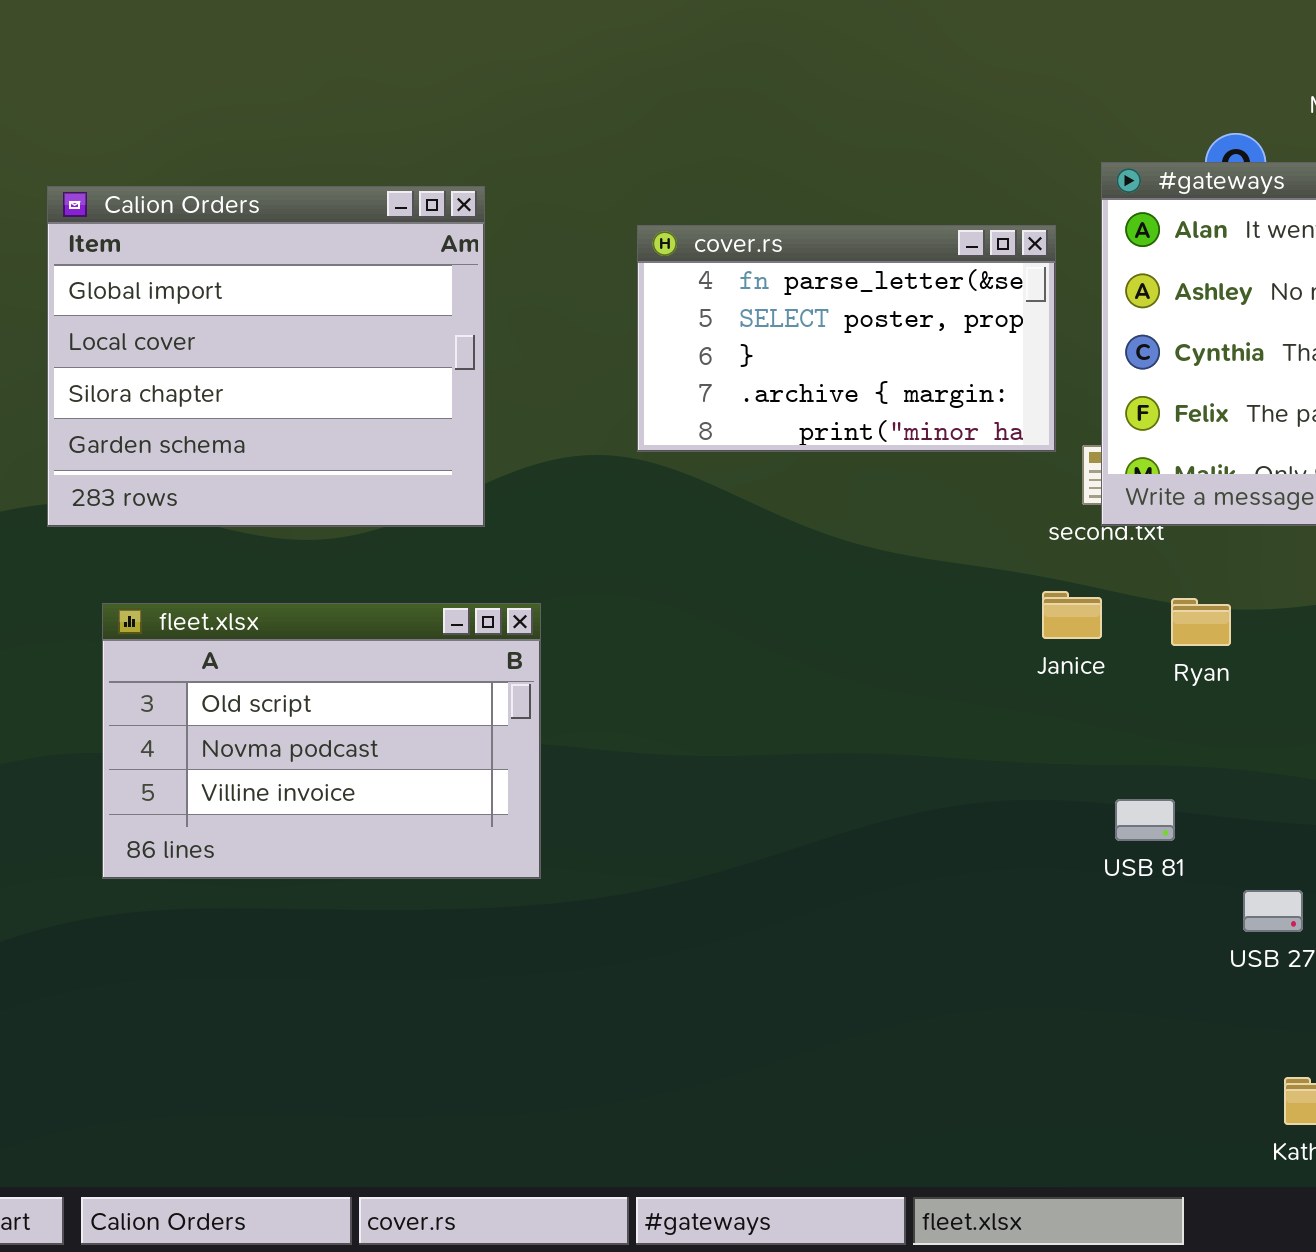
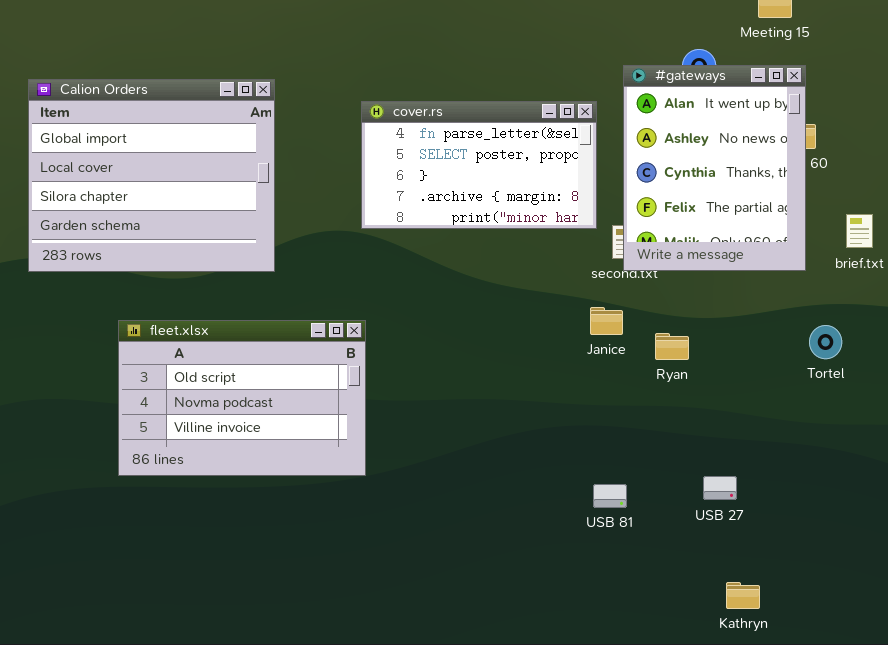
Ryan: [1171,598,1231,646] -> [655,333,689,360], moved
fleet.xlsx: [102,603,541,879] -> [118,320,366,476], moved
USB 81: [1115,799,1175,841] -> [593,484,627,508], moved

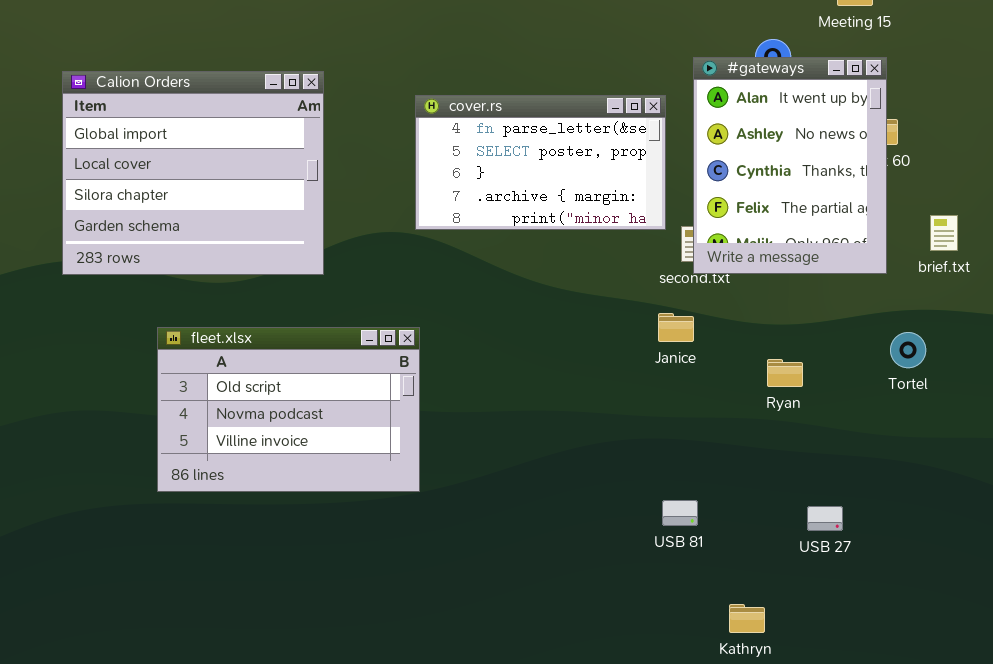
Ryan: [655,333,689,360] -> [767,359,803,387], moved
USB 27: [703,476,737,500] -> [807,506,843,531], moved
Kathryn: [726,582,760,609] -> [729,604,765,633], moved

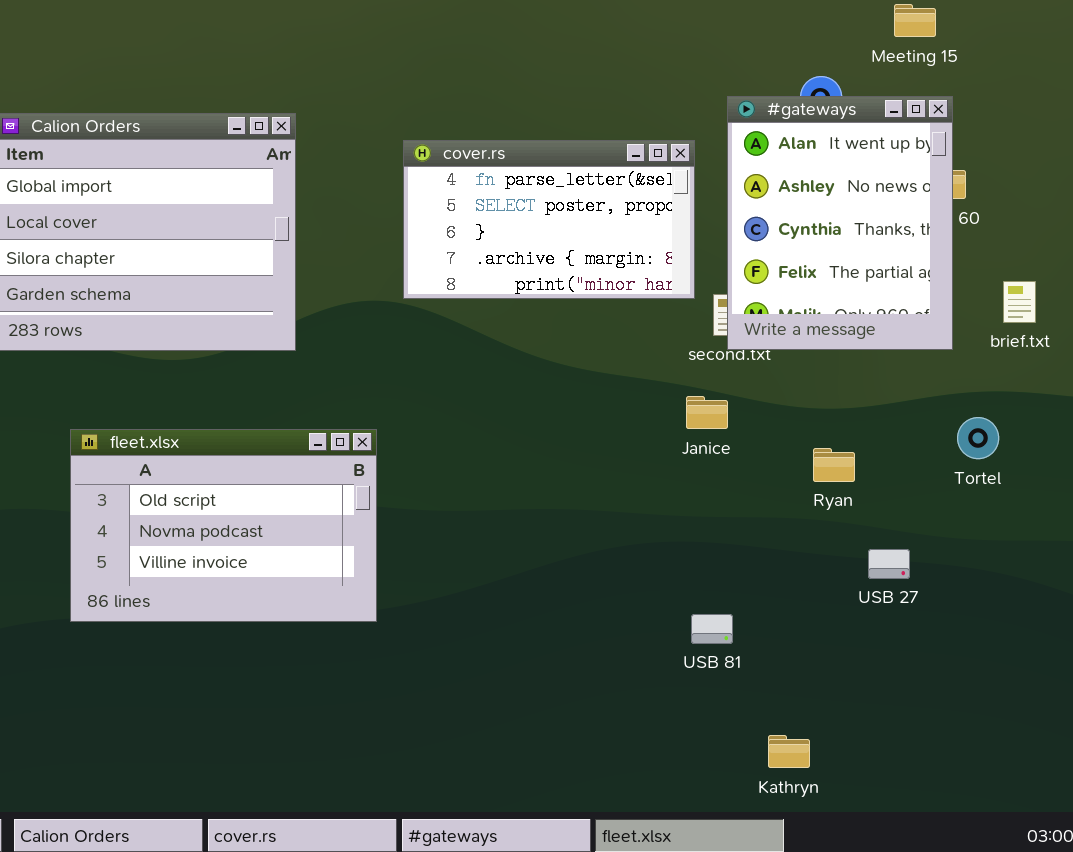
fleet.xlsx: [157,327,420,492] -> [70,429,377,622], moved
USB 27: [807,506,843,531] -> [868,549,910,579], moved

